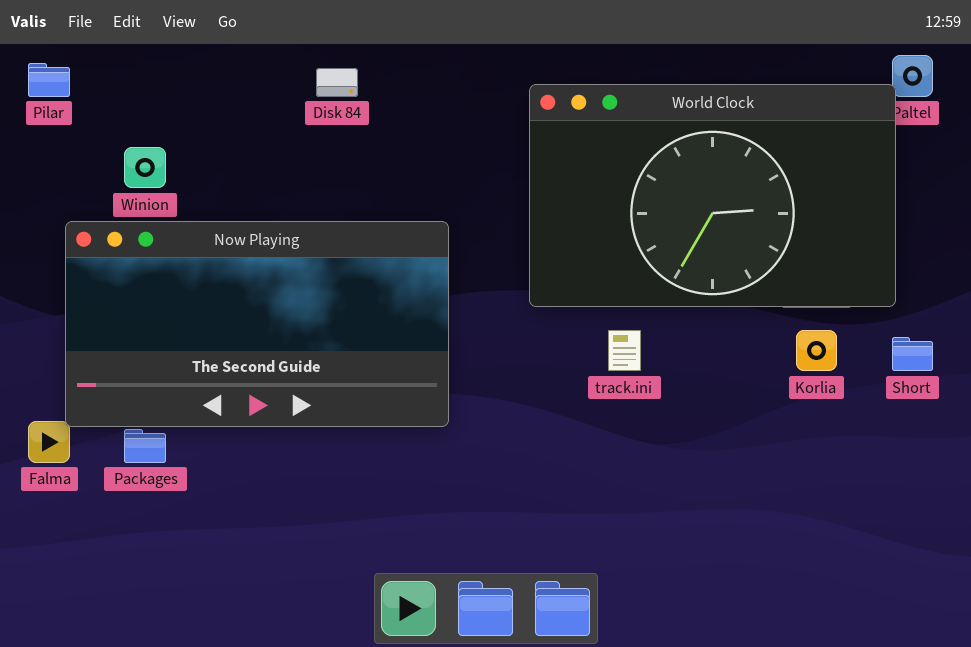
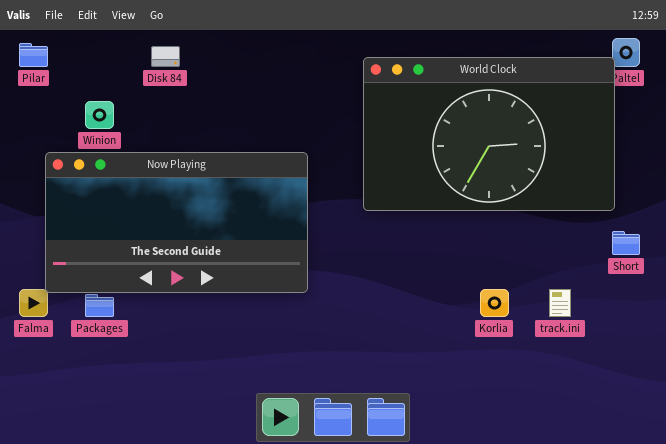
Disk 84: [316,68,358,97] -> [151,46,180,67], moved
track.ini: [608,330,641,371] -> [549,289,571,317], moved
Korlia: [796,330,837,371] -> [480,289,509,317], moved

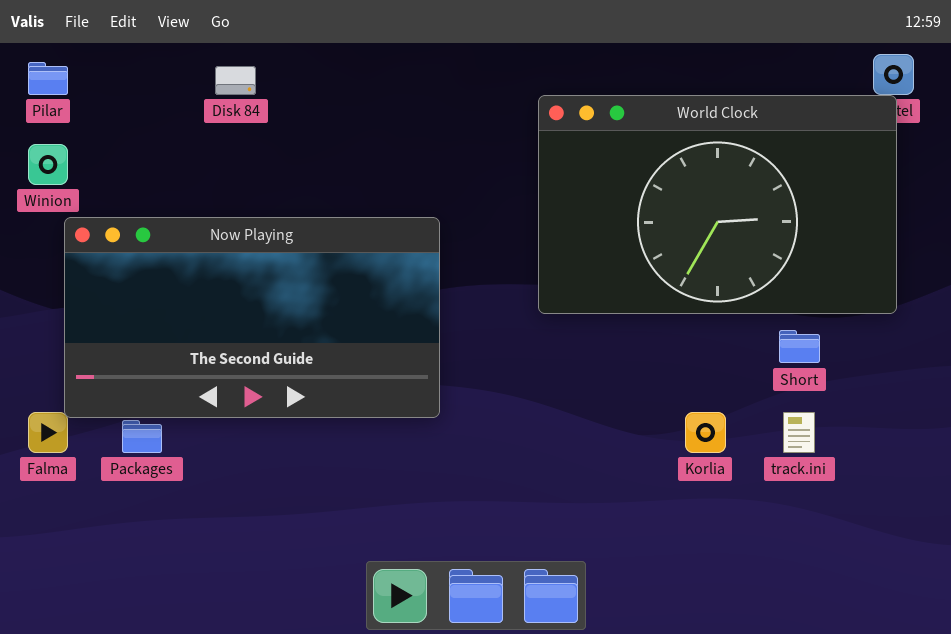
World Clock: [363,57,615,211] -> [538,95,897,314], moved
Winion: [85,101,114,129] -> [28,144,68,185], moved
Short: [612,231,640,255] -> [779,330,820,363], moved

